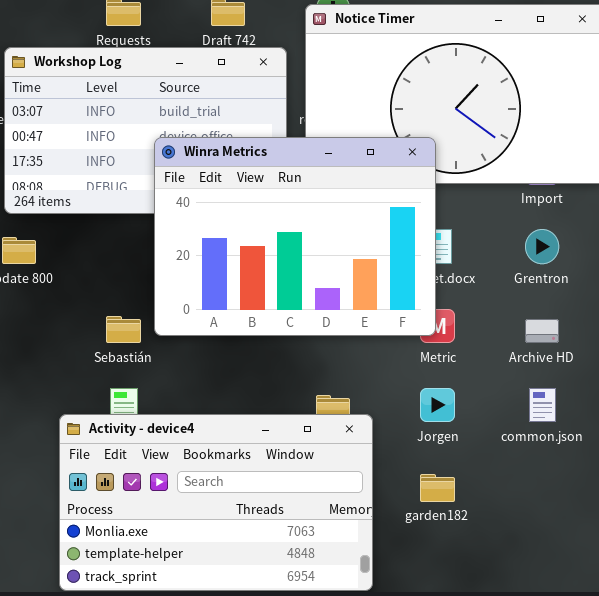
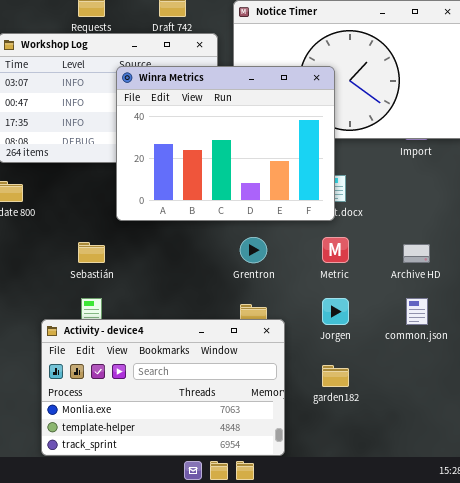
Winra Metrics: [154,137,436,336] -> [116,66,335,221], moved
Grentron: [525,229,559,264] -> [240,237,267,263], moved

